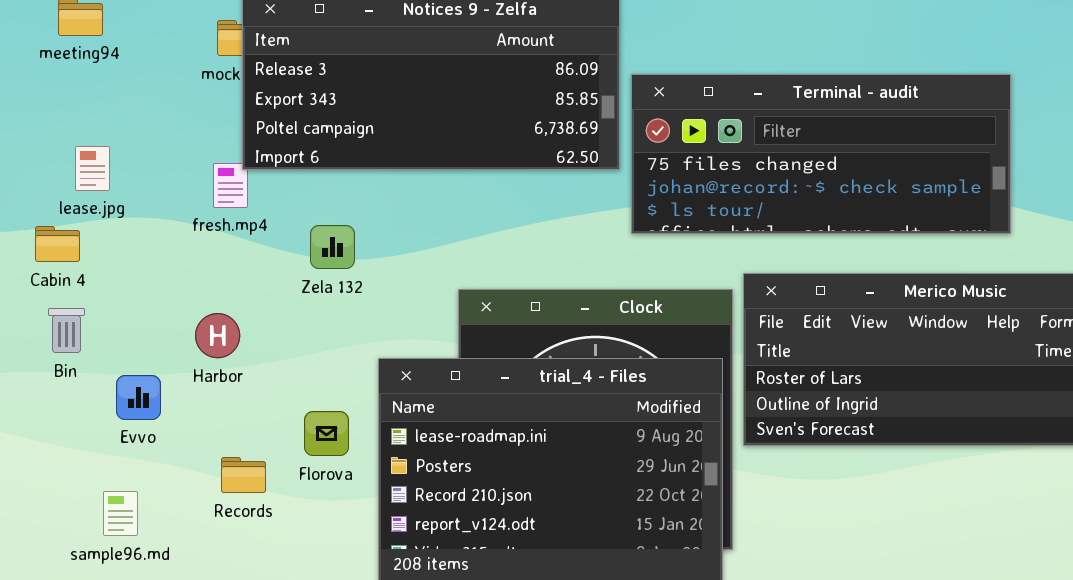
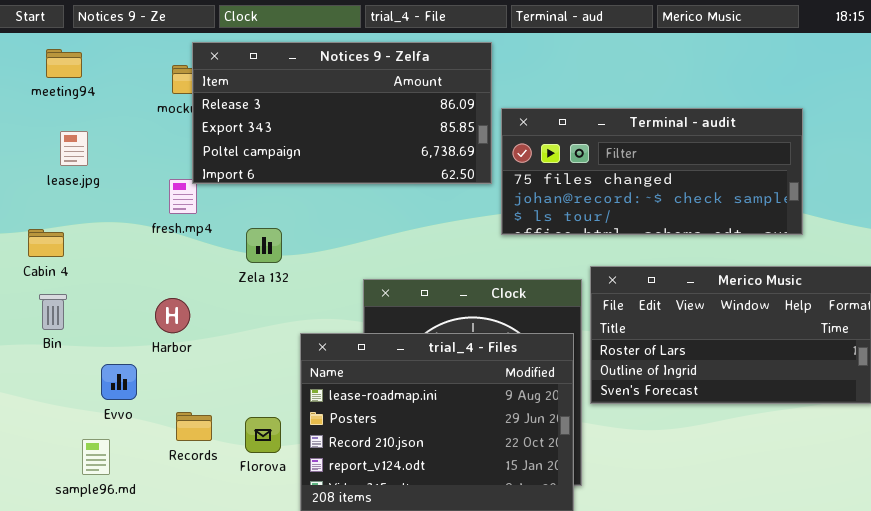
lease.jpg: [75,146,110,191] -> [60,131,88,166], moved
Evvo: [116,375,161,420] -> [101,364,137,400], moved
Florova: [304,411,349,456] -> [245,417,281,453], moved

